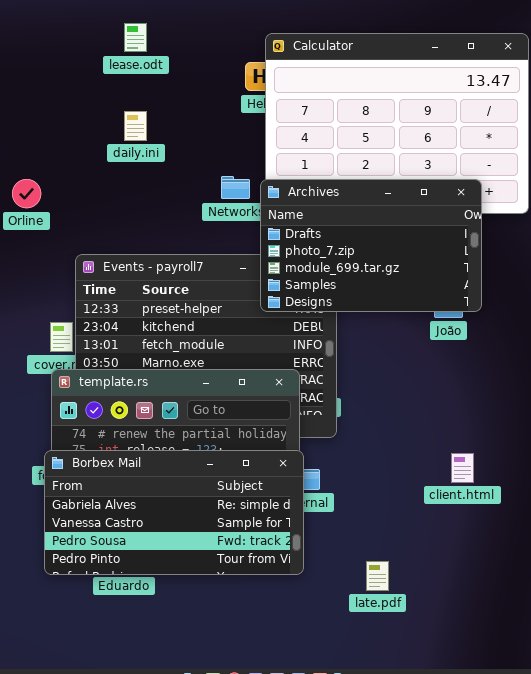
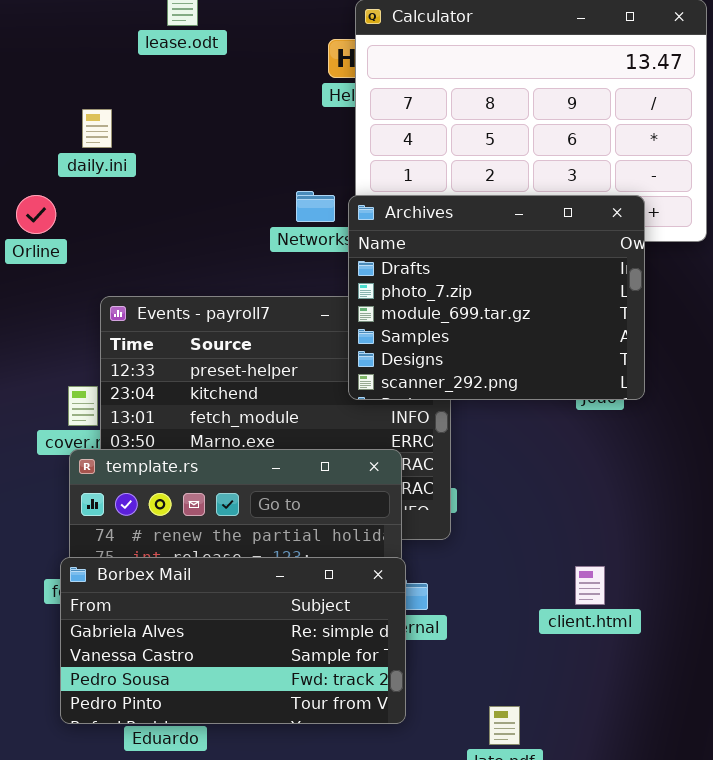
daily.ini: [124,111,147,141] -> [82,109,112,148], moved
Archives: [260,179,482,312] -> [348,195,645,400], resized
client.html: [451,453,474,483] -> [575,566,605,605], moved

